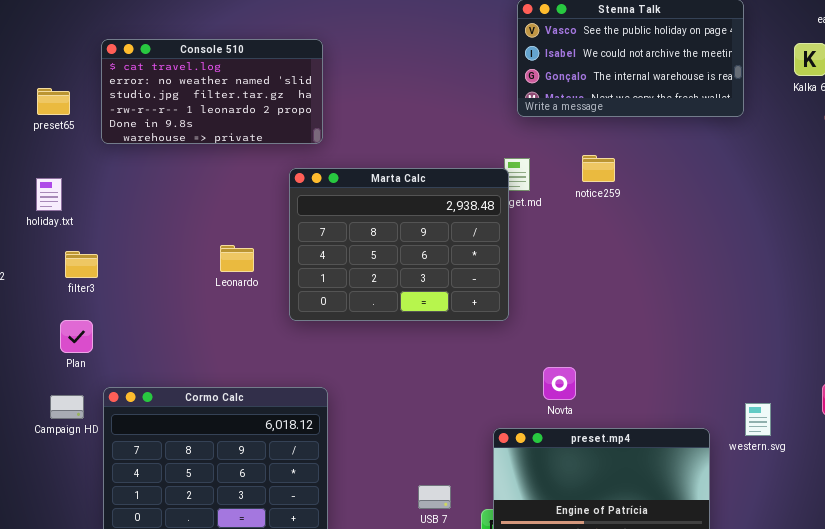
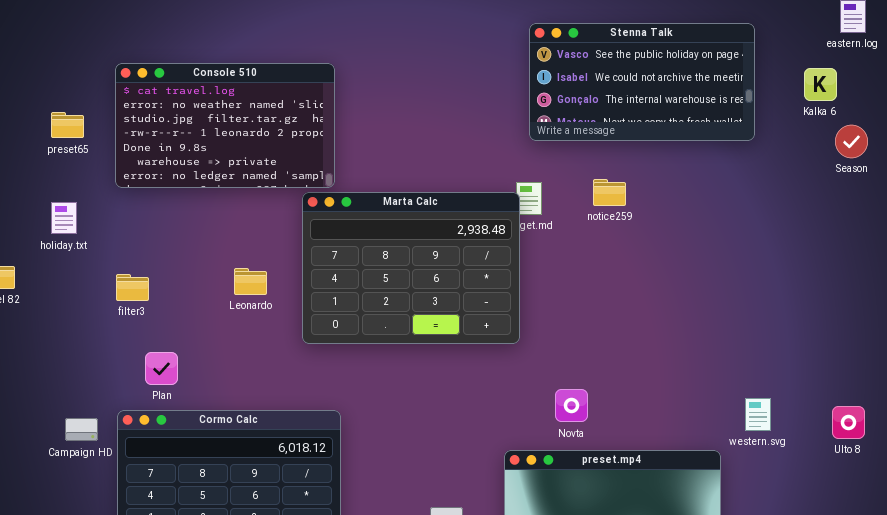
Console 510: [101,39,323,144] -> [115,63,335,188], resized
filter3: [65,251,98,278] -> [116,274,149,301], moved
Plan: [60,320,93,353] -> [145,352,178,385], moved
western.svg: [745,403,771,436] -> [745,398,771,431], moved

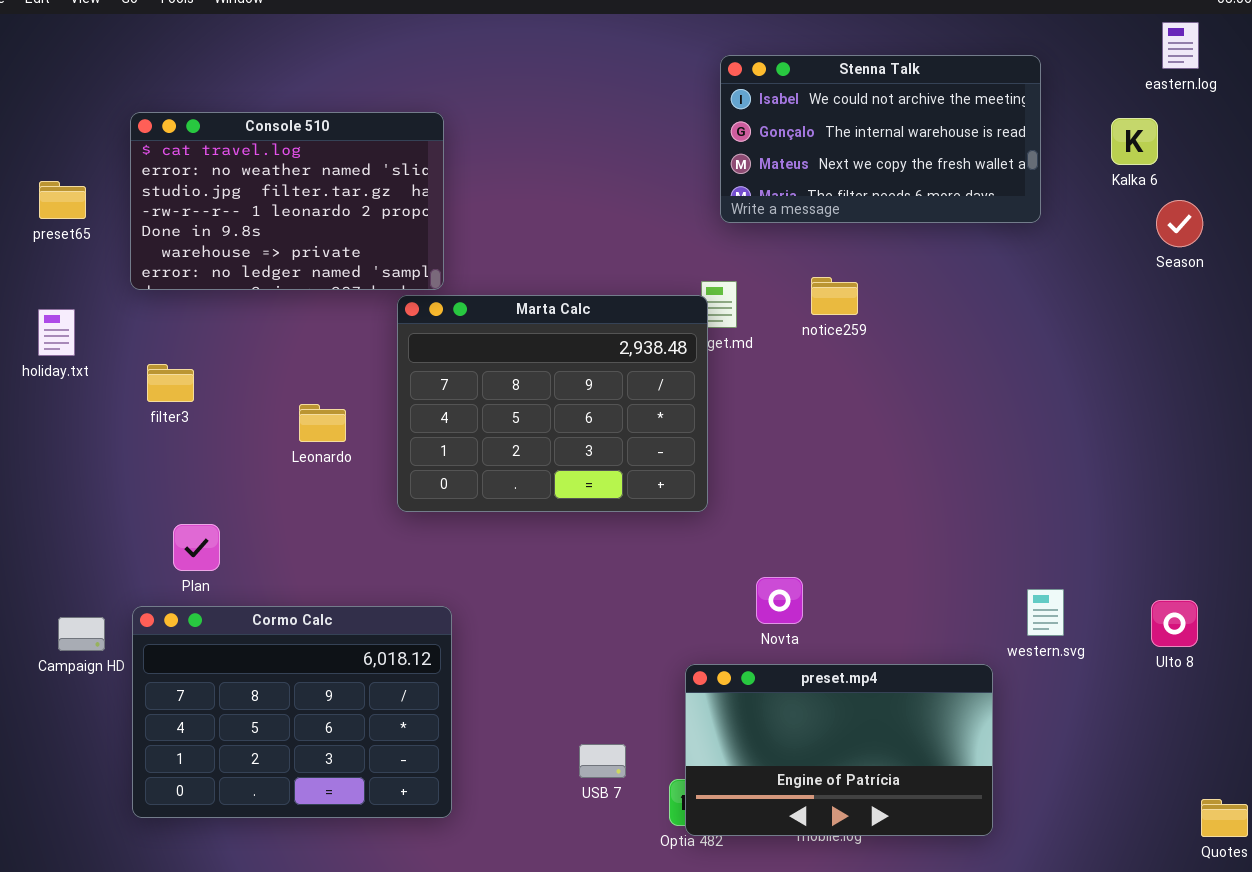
Stenna Talk: [529,23,755,141] -> [720,55,1041,223], scrolled down 1 row
filter3: [116,274,149,301] -> [147,364,194,402], moved

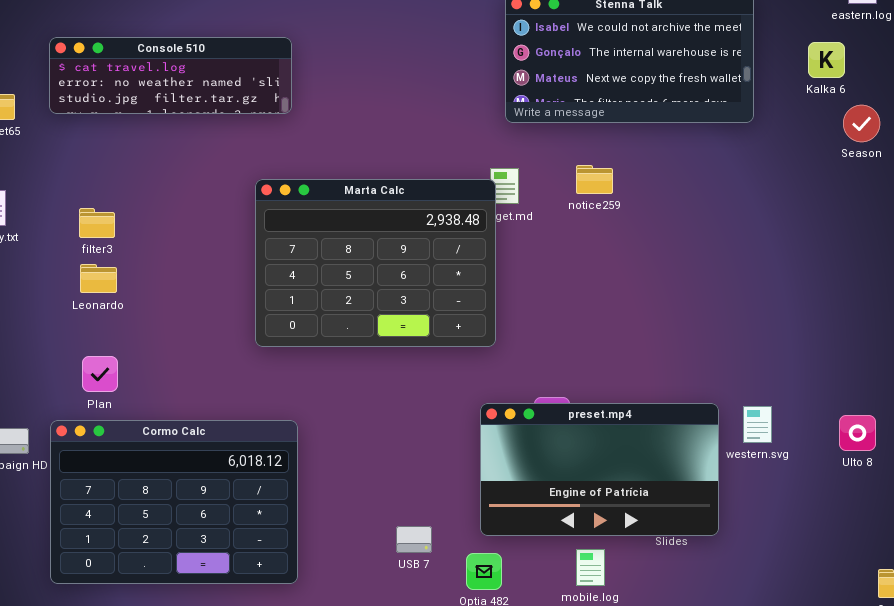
Console 510: [130,112,444,290] -> [49,37,292,114], resized
filter3: [147,364,194,402] -> [79,208,115,238], moved
Leonardo: [299,404,346,442] -> [80,264,117,293], moved
preset.mp4: [685,664,993,836] -> [480,403,719,536], moved

